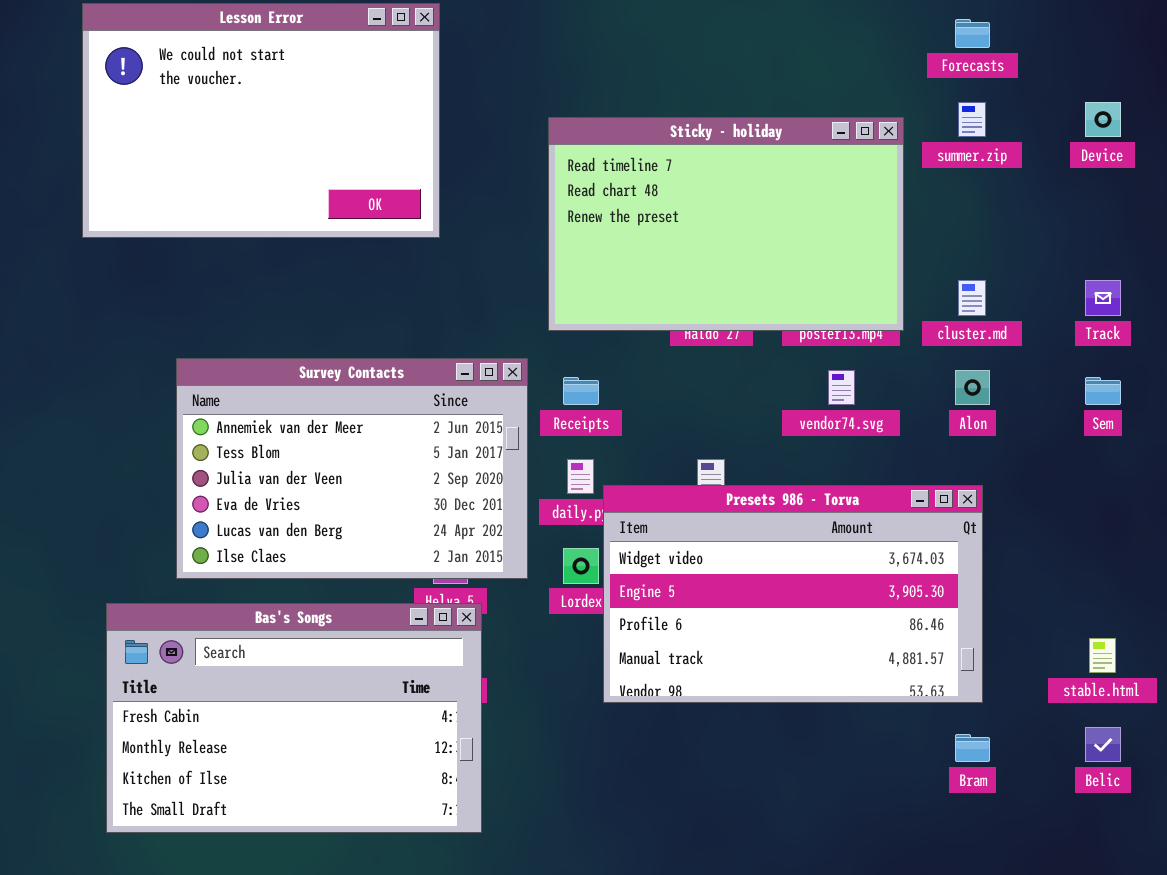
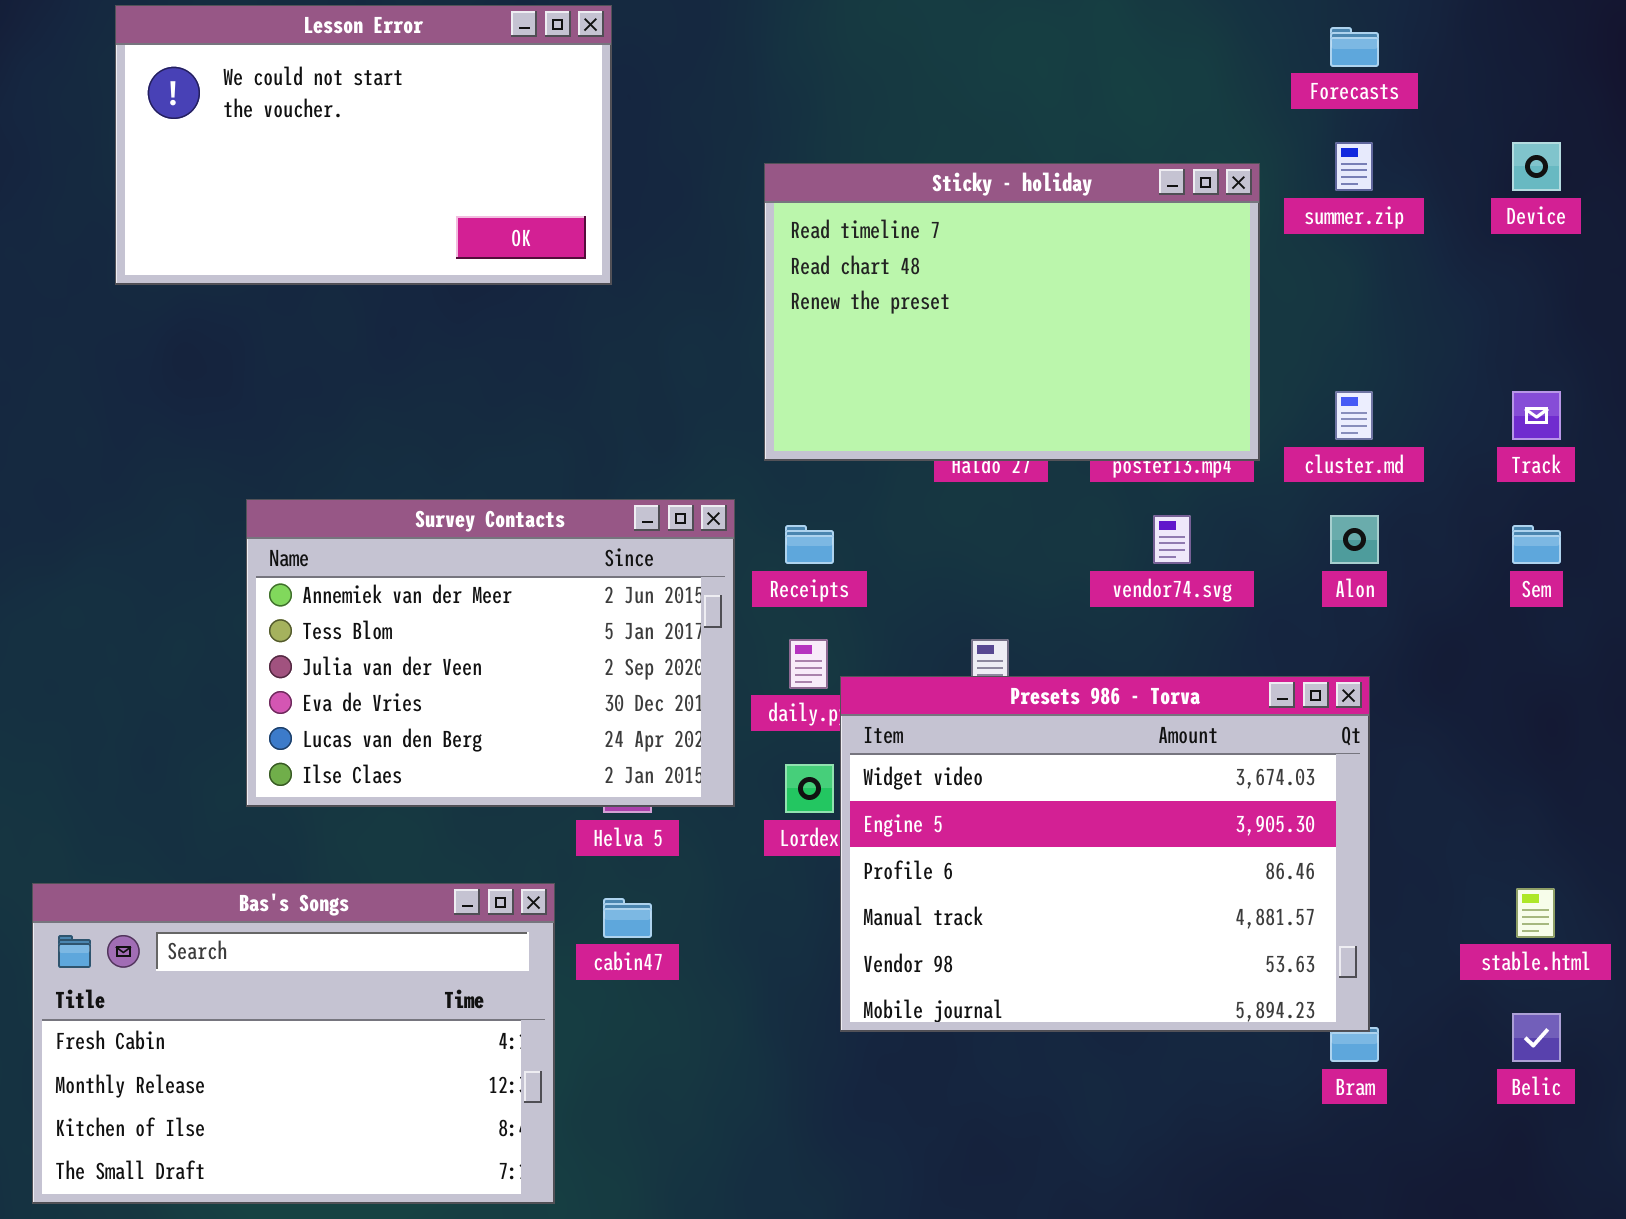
Lesson Error: [82,3,440,238] -> [115,5,612,285], resized
Presets 986 - Torva: [603,485,983,703] -> [840,676,1370,1032], resized
Bas's Songs: [106,603,482,833] -> [32,883,555,1204], moved

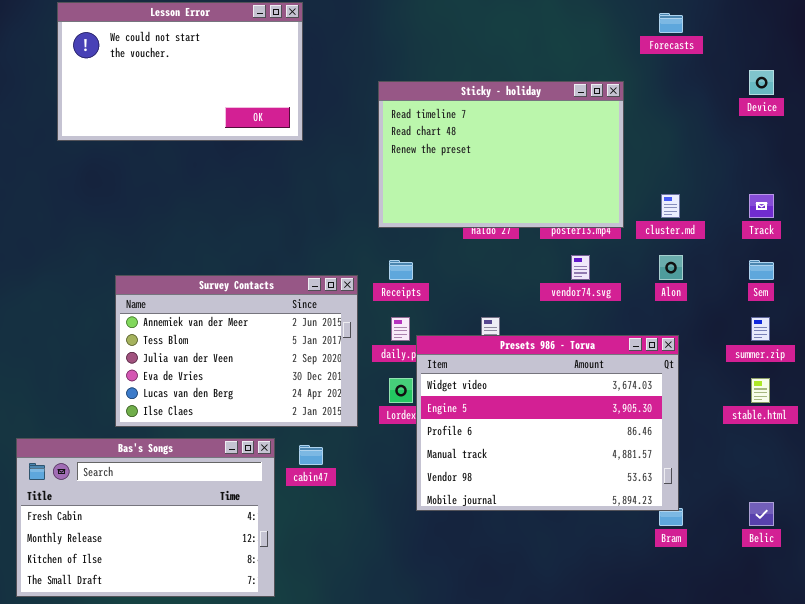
summer.zip: [1335,142,1373,191] -> [751,317,770,341], moved
Survey Contacts: [246,499,735,807] -> [115,275,358,427], moved
stable.html: [1516,888,1555,938] -> [751,378,770,403], moved

